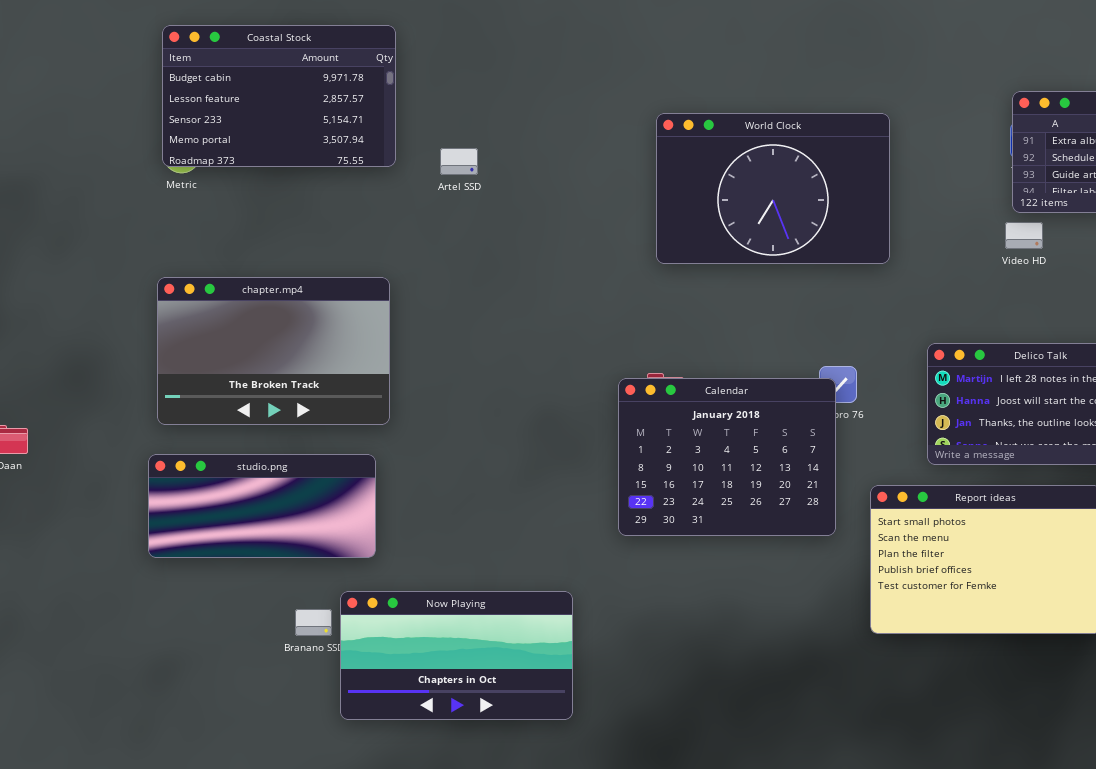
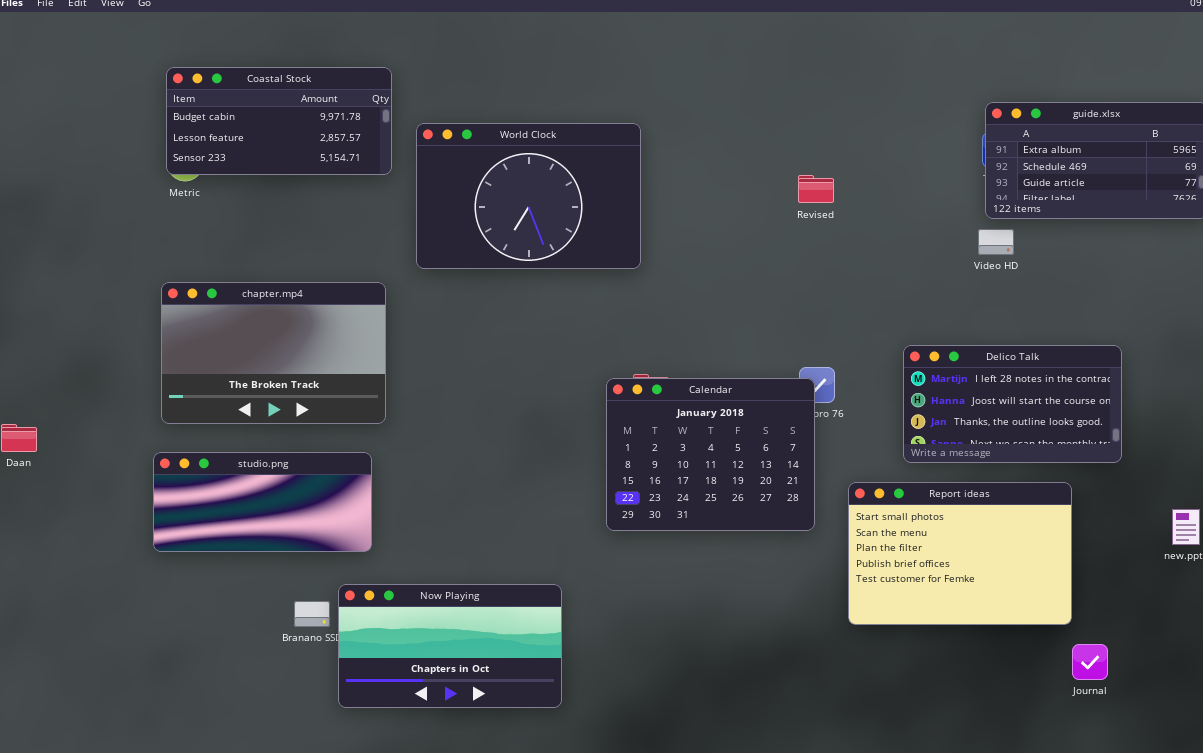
Coastal Stock: [162,25,396,167] -> [166,67,392,175], resized
World Clock: [656,113,890,264] -> [416,123,641,269], moved

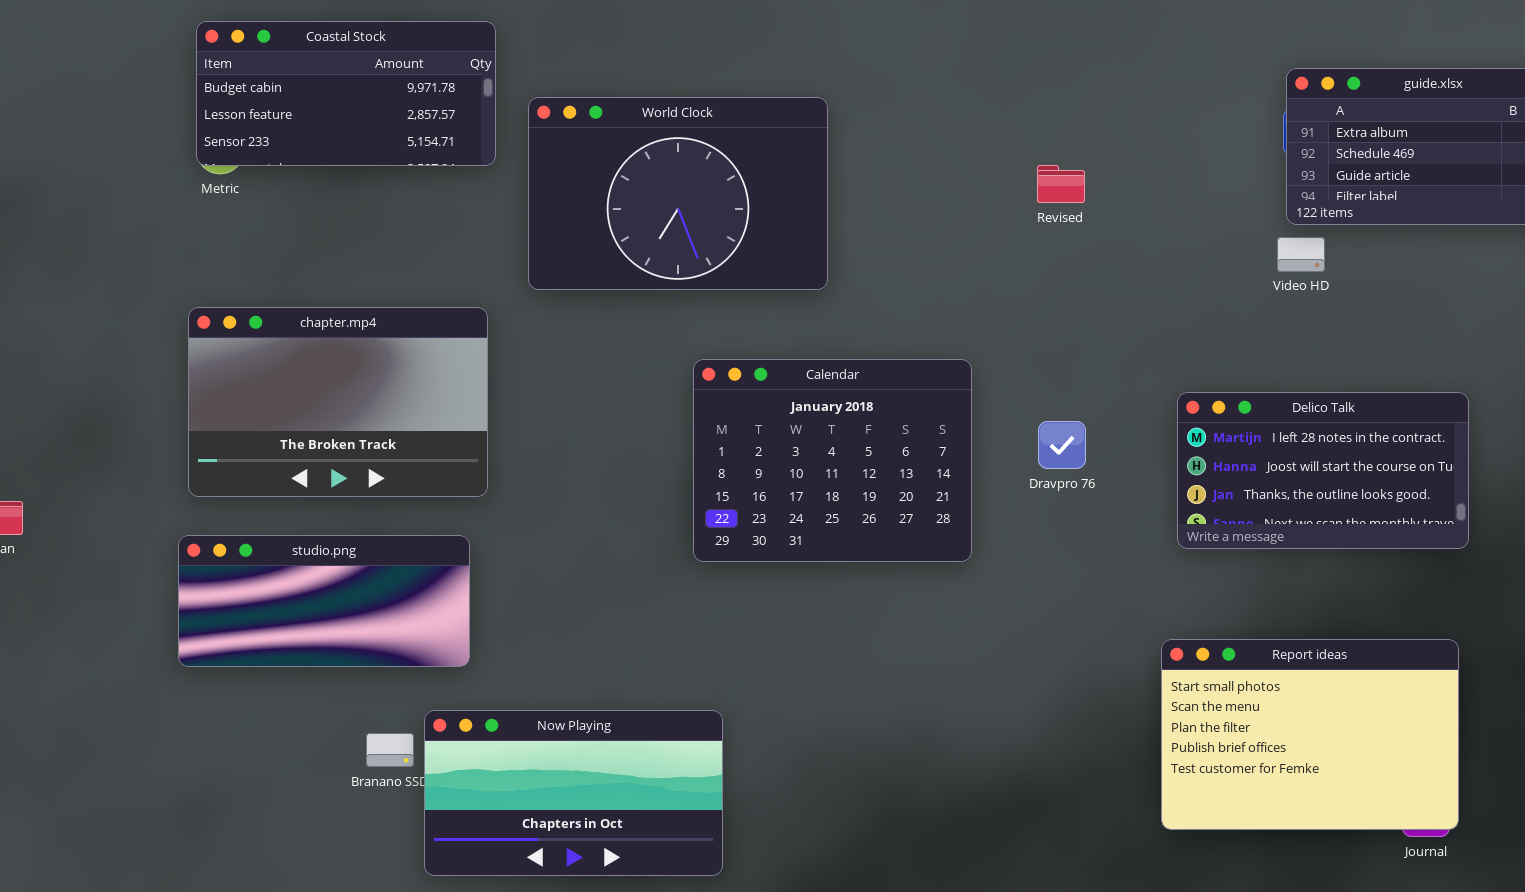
Calendar: [606,378,815,531] -> [693,359,972,562], moved
Report ideas: [848,482,1072,625] -> [1161,639,1459,830], moved

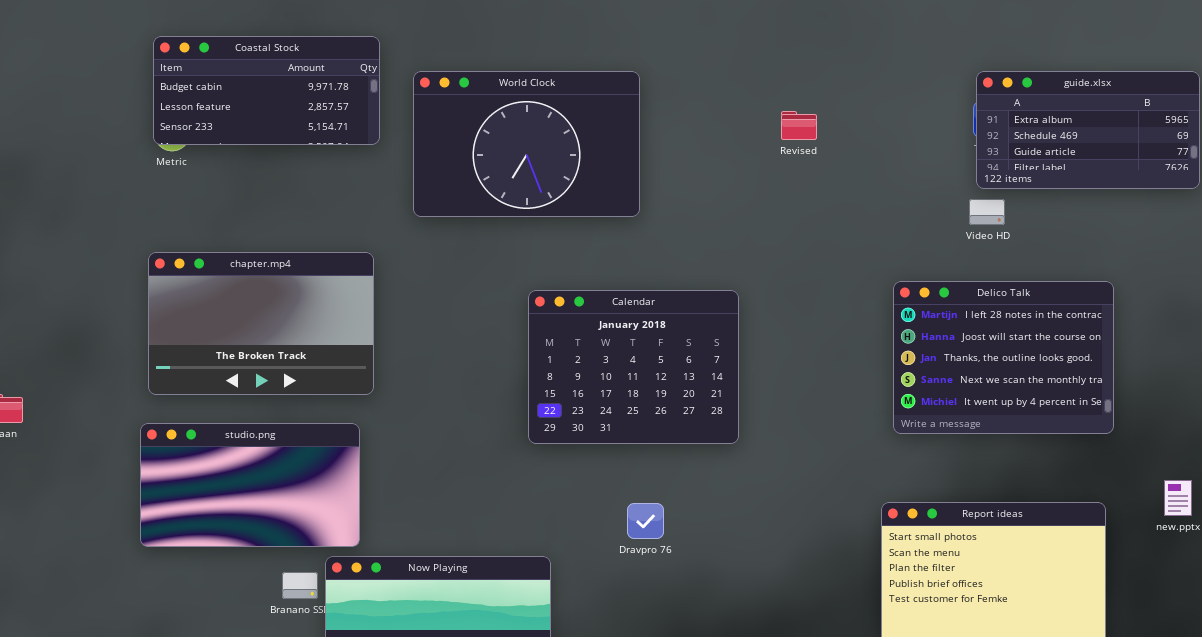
World Clock: [528,97,828,290] -> [413,71,640,217], moved
Revised: [1037,165,1085,203] -> [781,111,817,140], moved
Delico Talk: [1177,392,1469,549] -> [893,281,1114,434], resized
Dravpro 76: [1038,421,1086,469] -> [627,503,664,539], moved
studio.png: [178,535,470,667] -> [140,423,360,547], resized

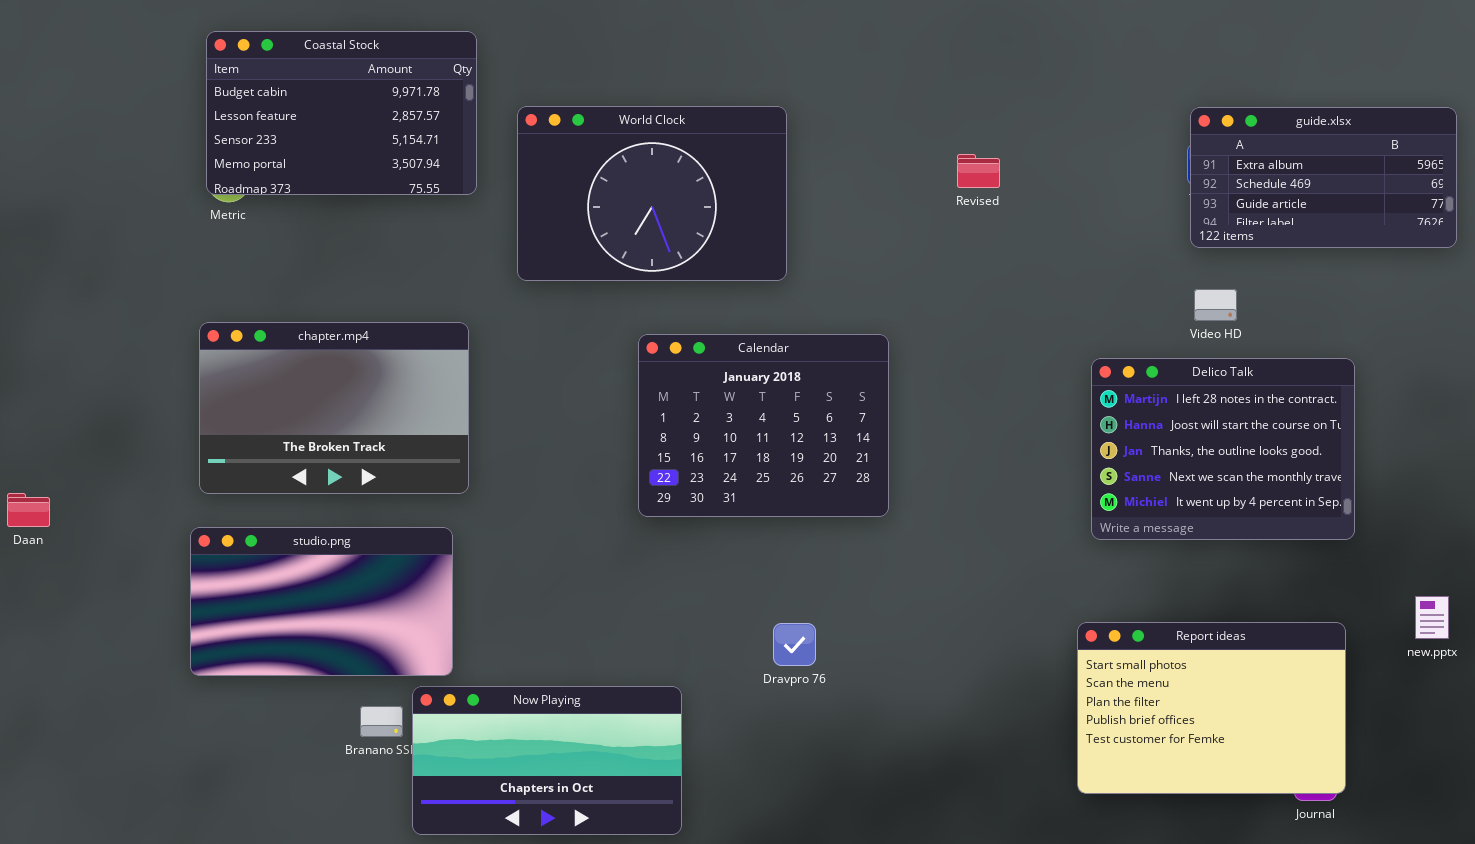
Coastal Stock: [153,36,380,145] -> [206,31,477,195], resized
Video HD: [969,199,1005,225] -> [1194,289,1237,321], moved
Calendar: [528,290,739,444] -> [638,334,889,517], moved

